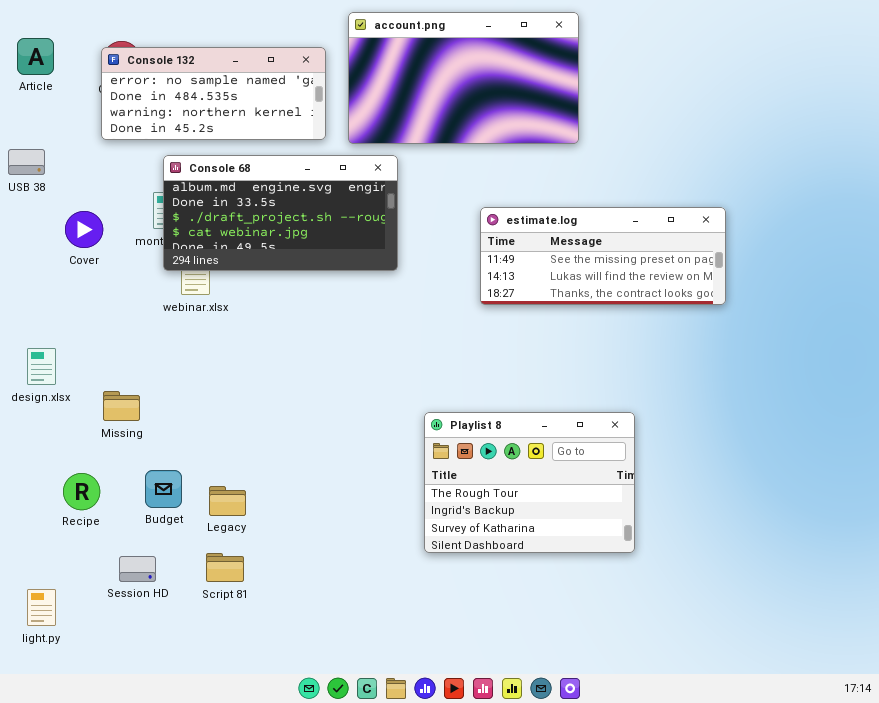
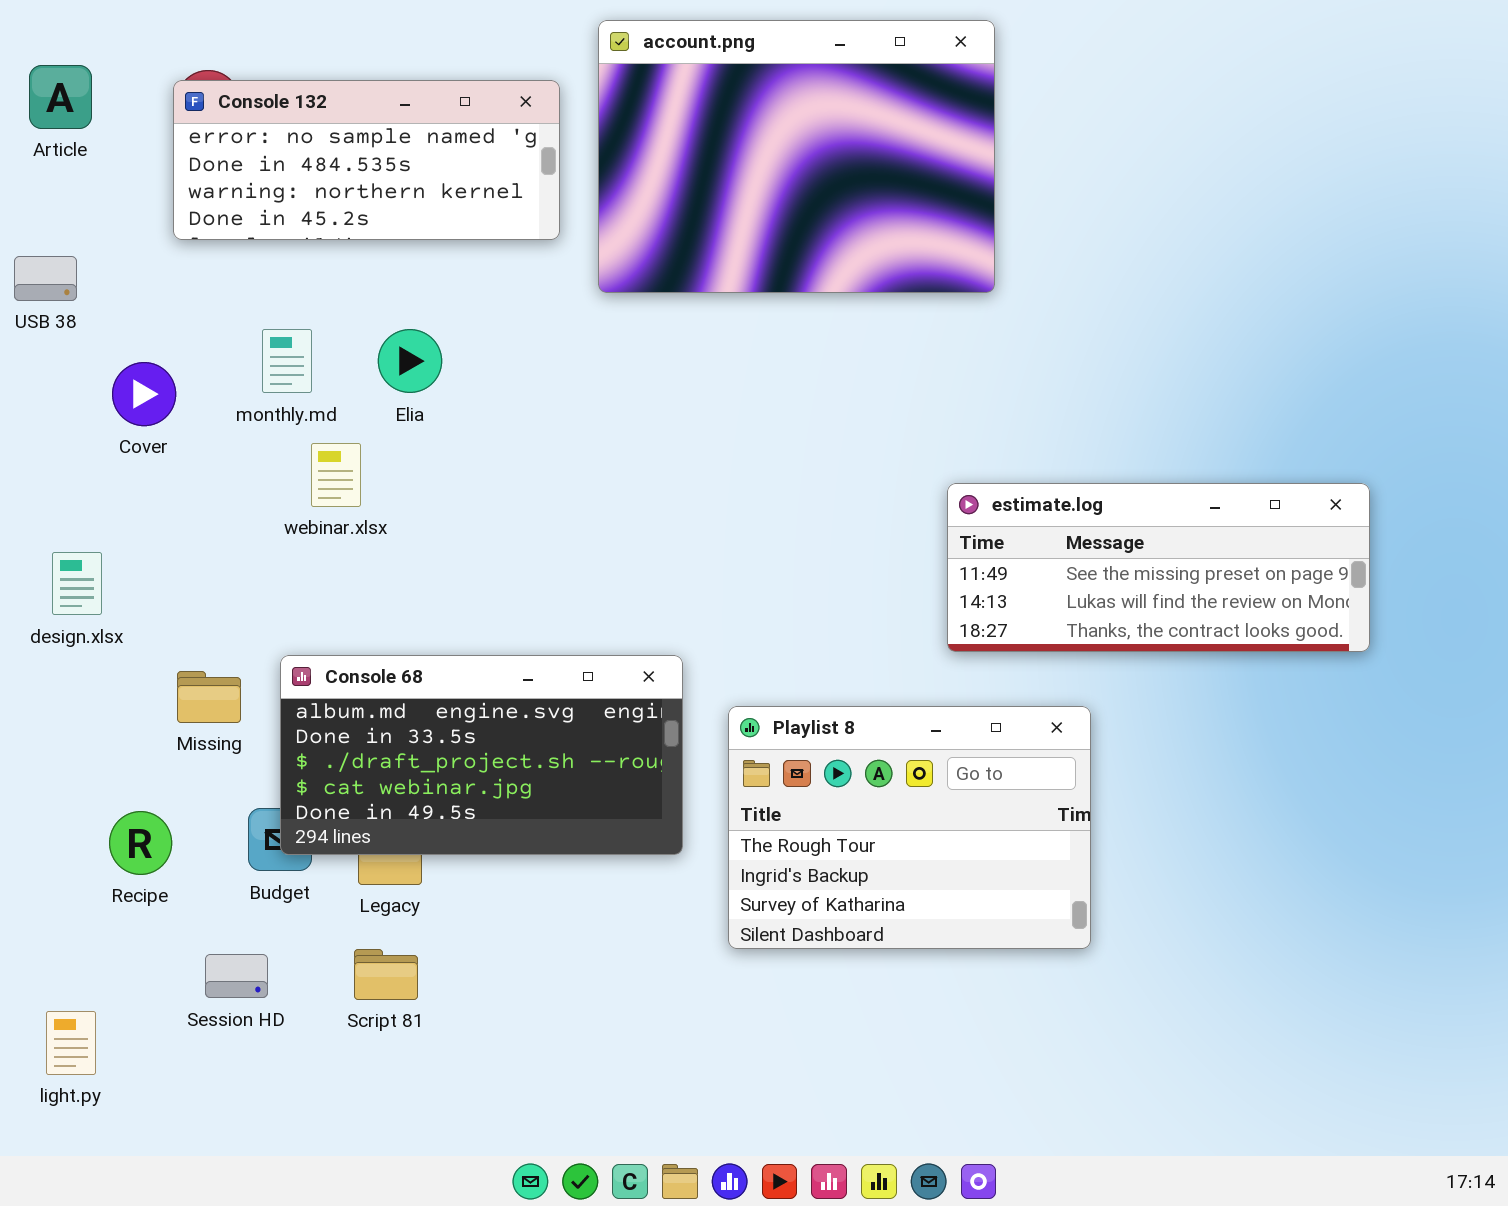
account.png: [348,12,579,144] -> [598,20,995,293], resized
Console 68: [163,155,398,271] -> [280,655,683,855], moved
estimate.log: [480,207,726,305] -> [947,483,1370,652], moved
design.xlsx: [27,348,56,385] -> [52,552,102,615], moved

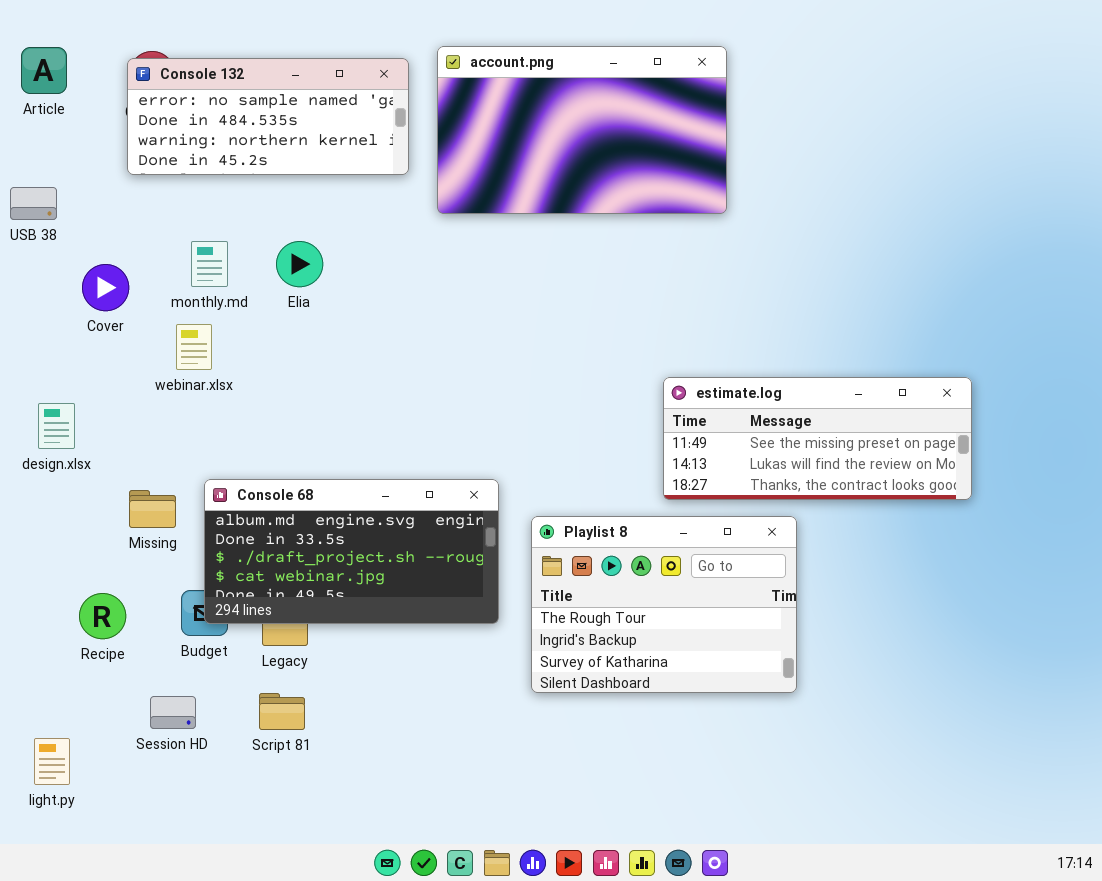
account.png: [598,20,995,293] -> [437,46,727,214], resized
webinar.xlsx: [311,443,361,507] -> [176,324,212,370], moved
estimate.log: [947,483,1370,652] -> [663,377,972,500], moved

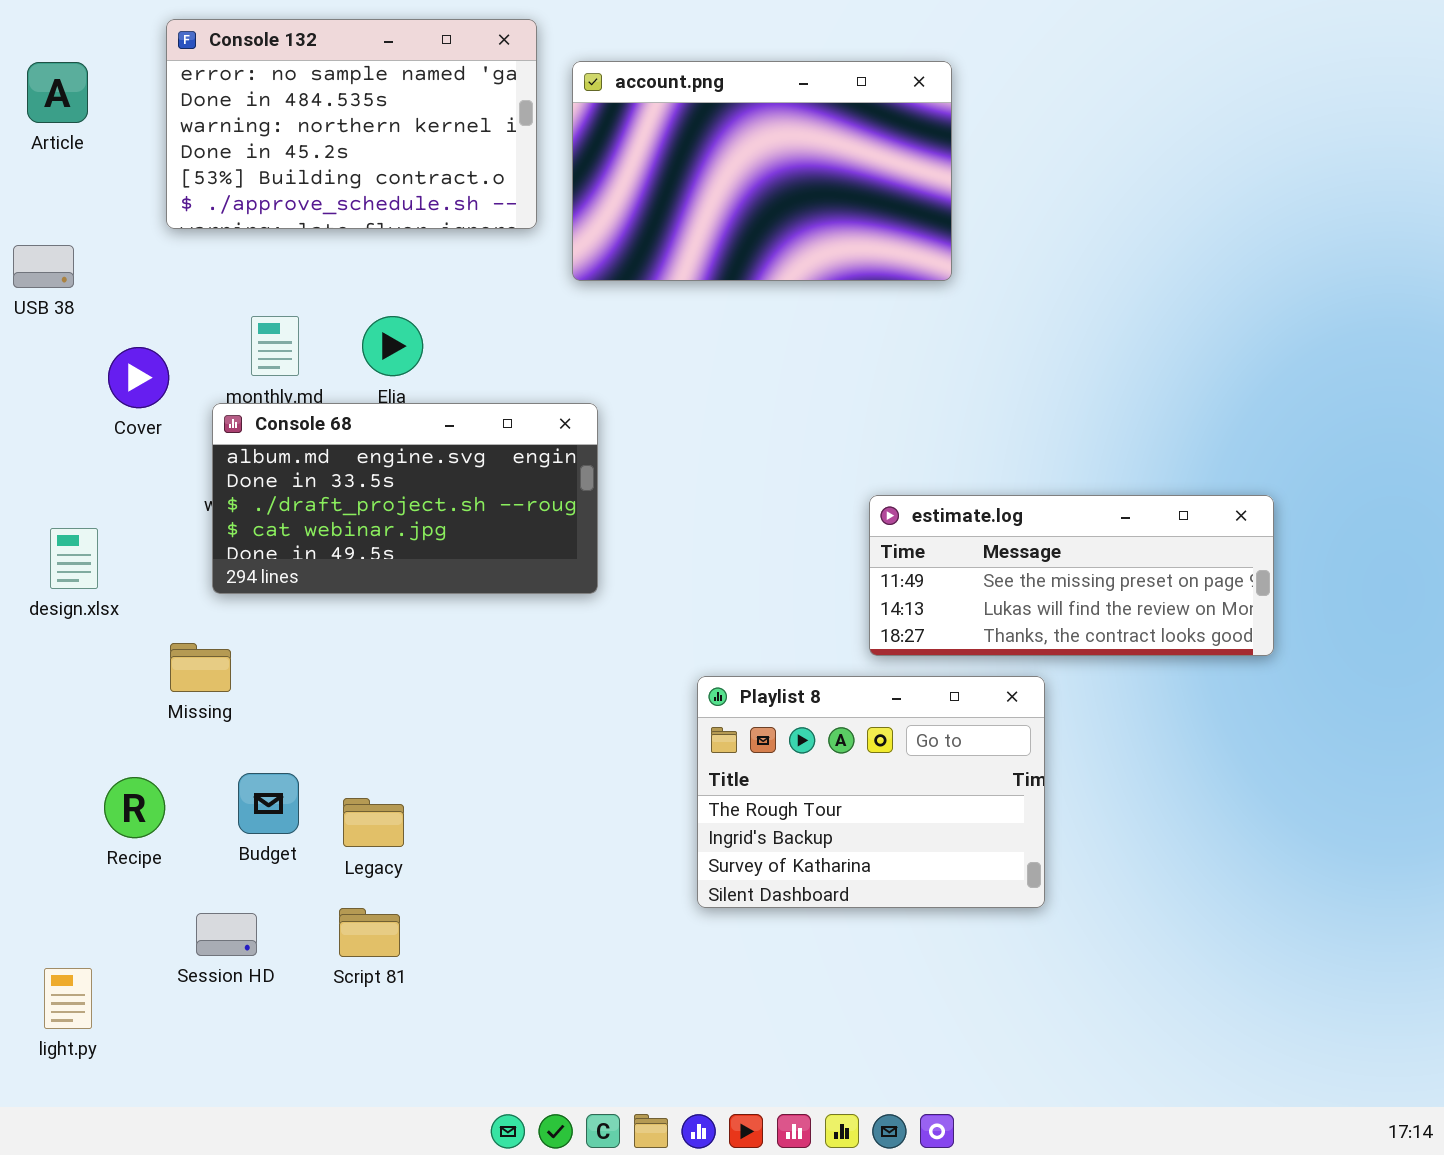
Console 132: [127,58,409,175] -> [166,19,537,229], resized
Console 68: [204,479,499,624] -> [212,403,598,594], moved

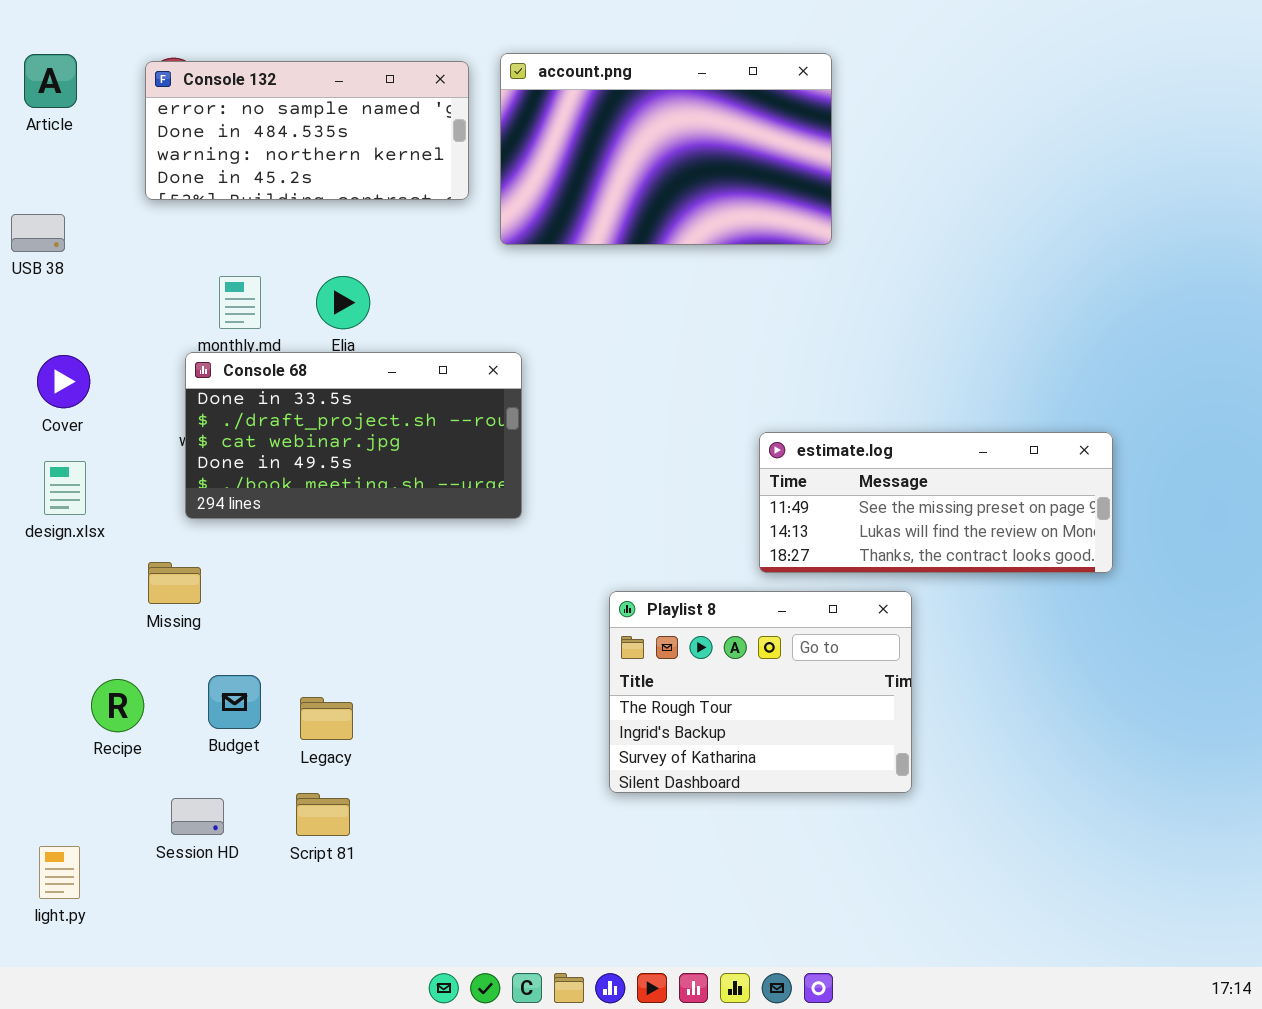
Console 132: [166,19,537,229] -> [145,61,469,200], resized
Cover: [108,347,169,408] -> [37,355,90,408], moved
Console 68: [212,403,598,594] -> [185,352,522,519], scrolled down 1 row

